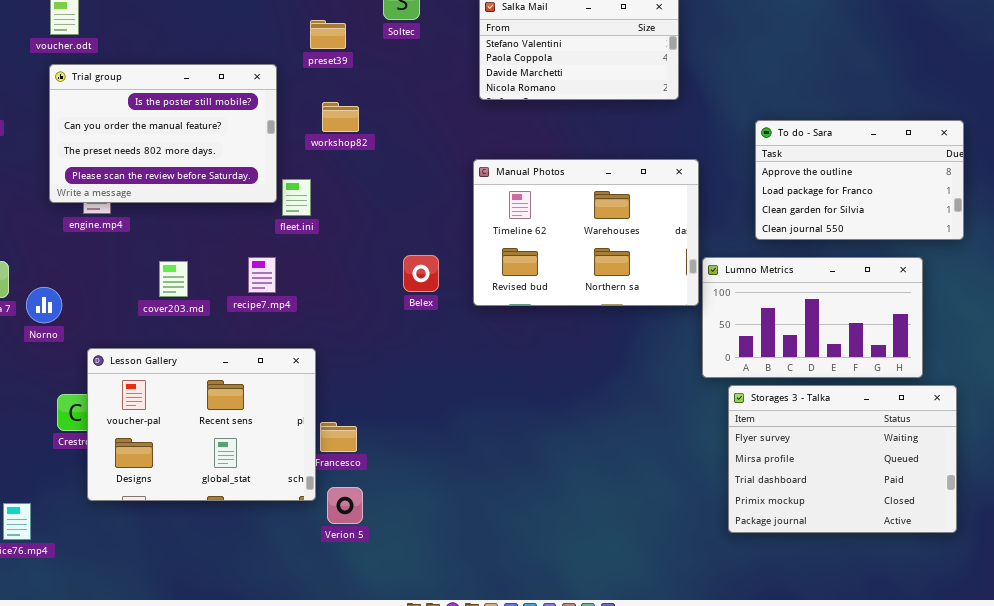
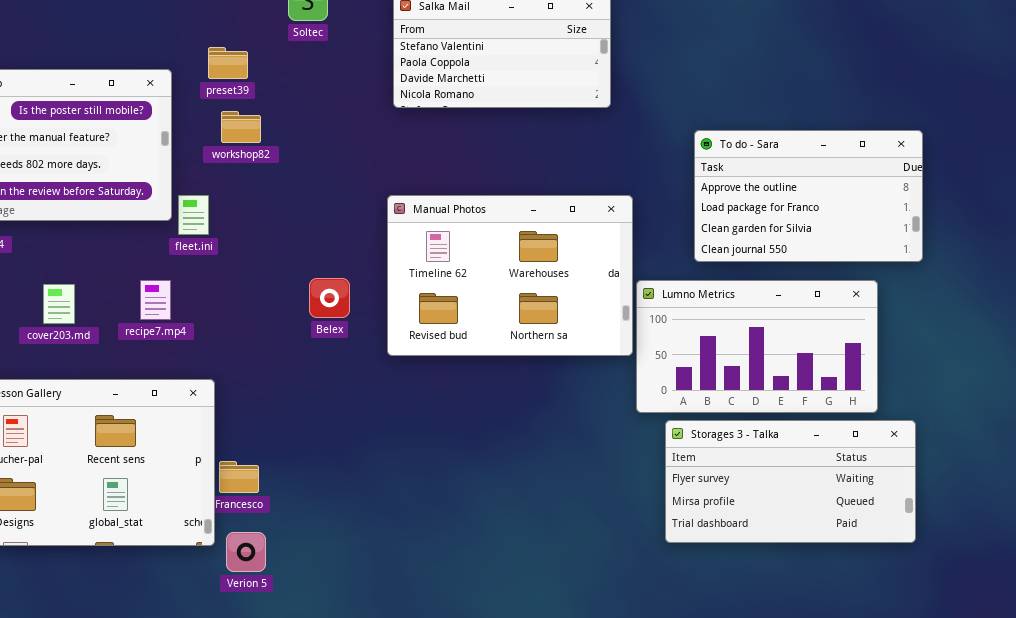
preset39: [310,20,346,49] -> [208,47,248,79], moved
Manual Photos: [473,159,699,306] -> [387,195,633,356], moved
Storages 3 - Talka: [728,385,957,533] -> [665,420,916,543], resized

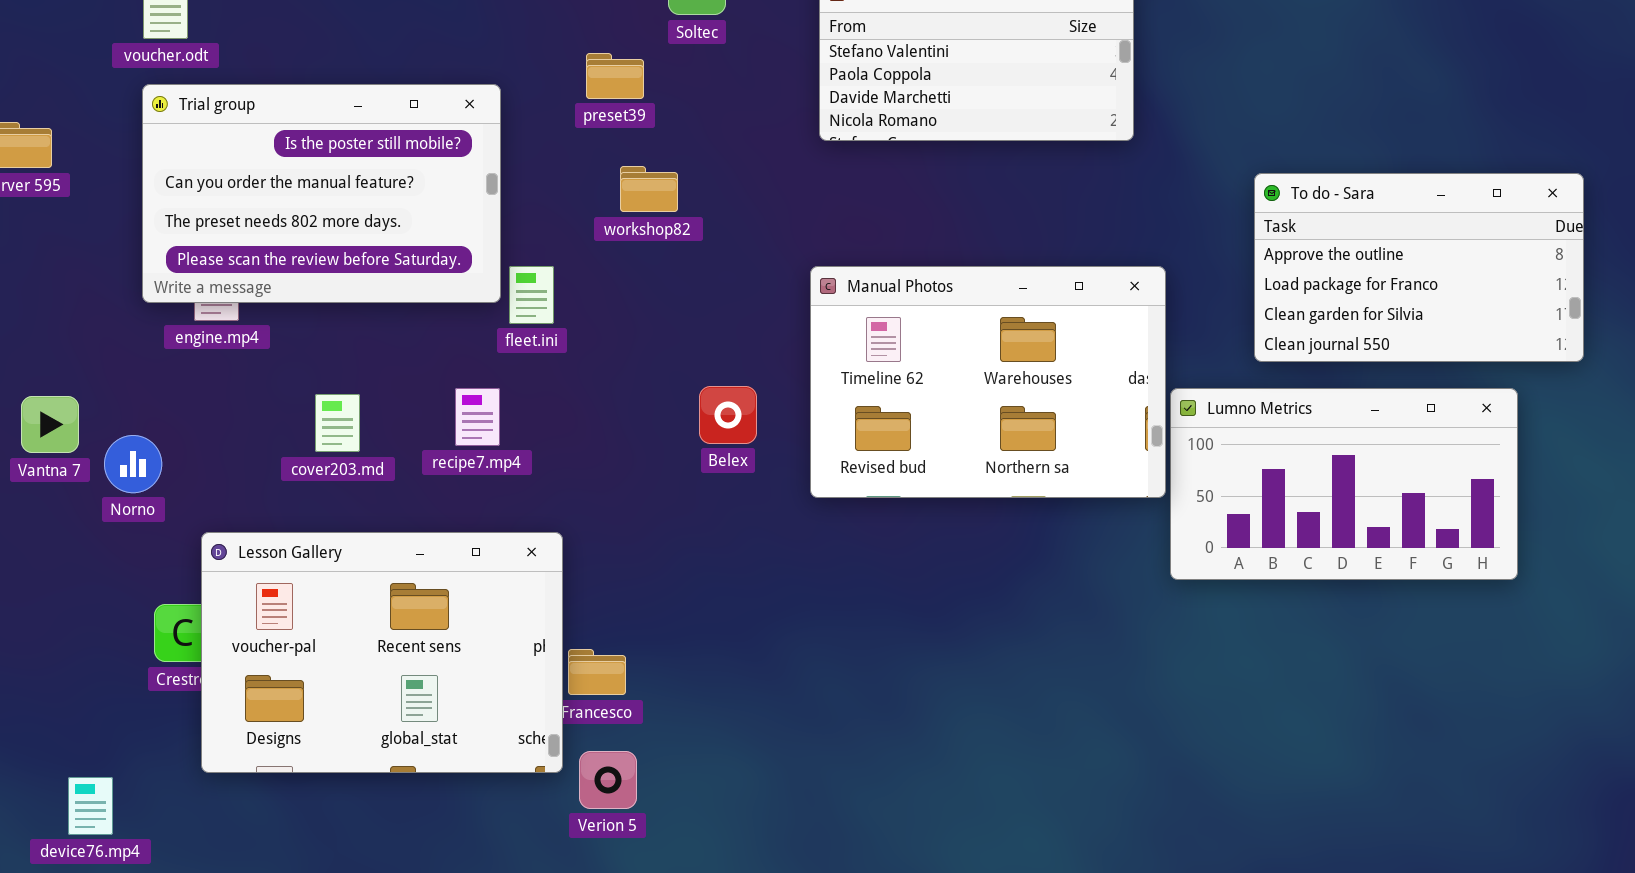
preset39: [208,47,248,79] -> [586,53,644,99], moved
workshop82: [221,111,261,143] -> [620,166,678,212], moved
Storages 3 - Talka: [665,420,916,543] -> none, closed

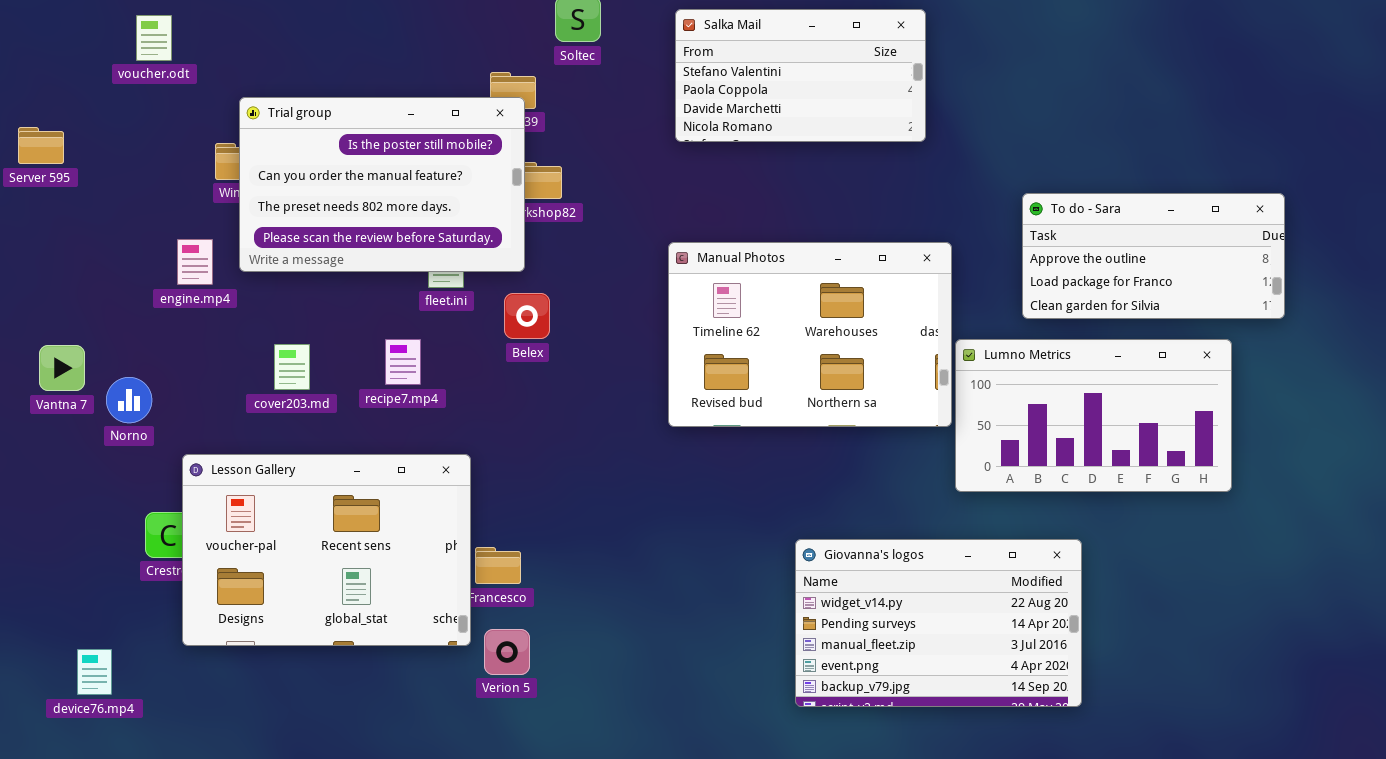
Trial group: [142,84,501,303] -> [239,97,525,272], moved
To do - Sara: [1254,173,1584,362] -> [1022,193,1285,319], resized
Belex: [699,386,757,444] -> [504,293,550,339], moved
Giovanna's logos: none -> [795,539,1082,707], opened

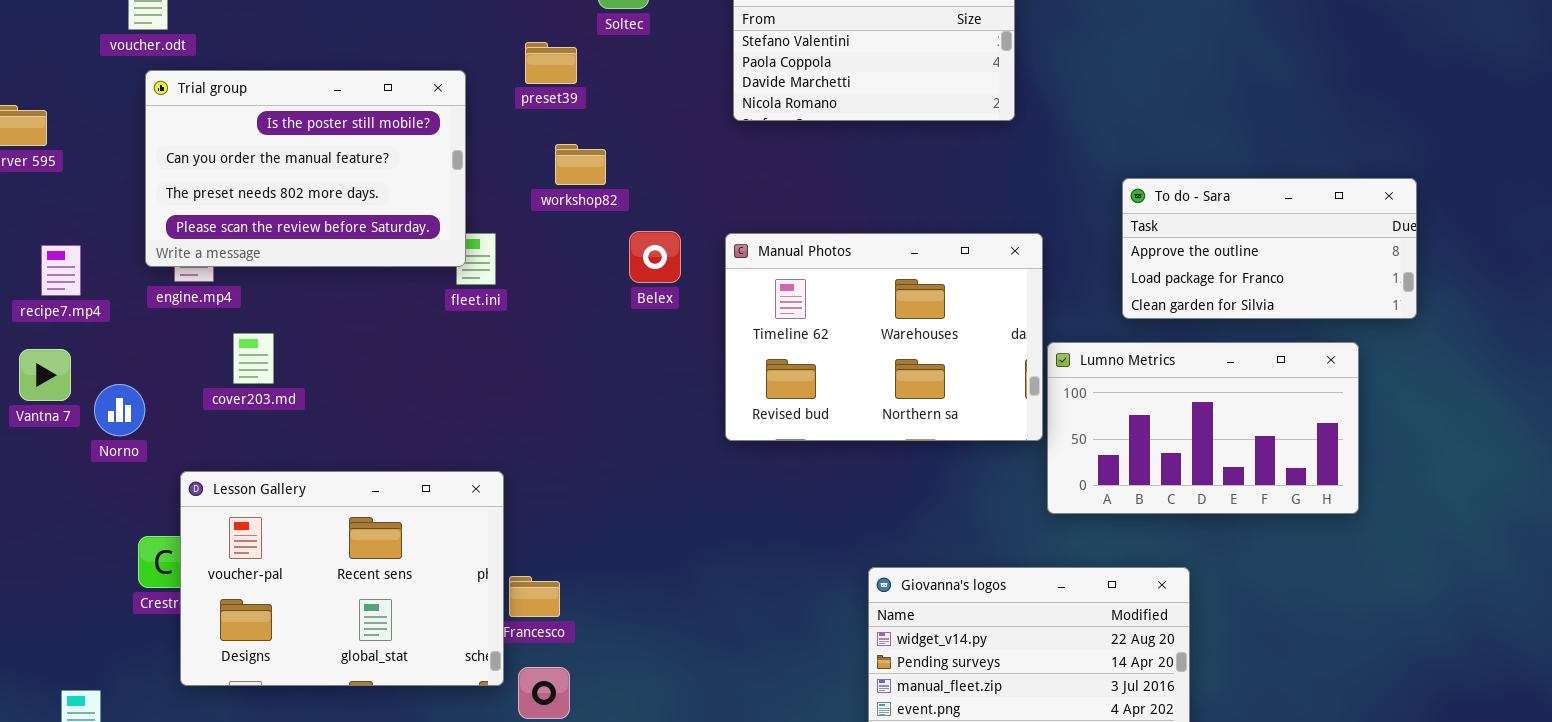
Trial group: [239,97,525,272] -> [145,70,466,267], moved
Belex: [504,293,550,339] -> [629,231,681,283], moved
recipe7.mp4: [385,339,421,385] -> [41,245,81,296], moved
cover203.md: [274,344,310,390] -> [233,333,274,384], moved

